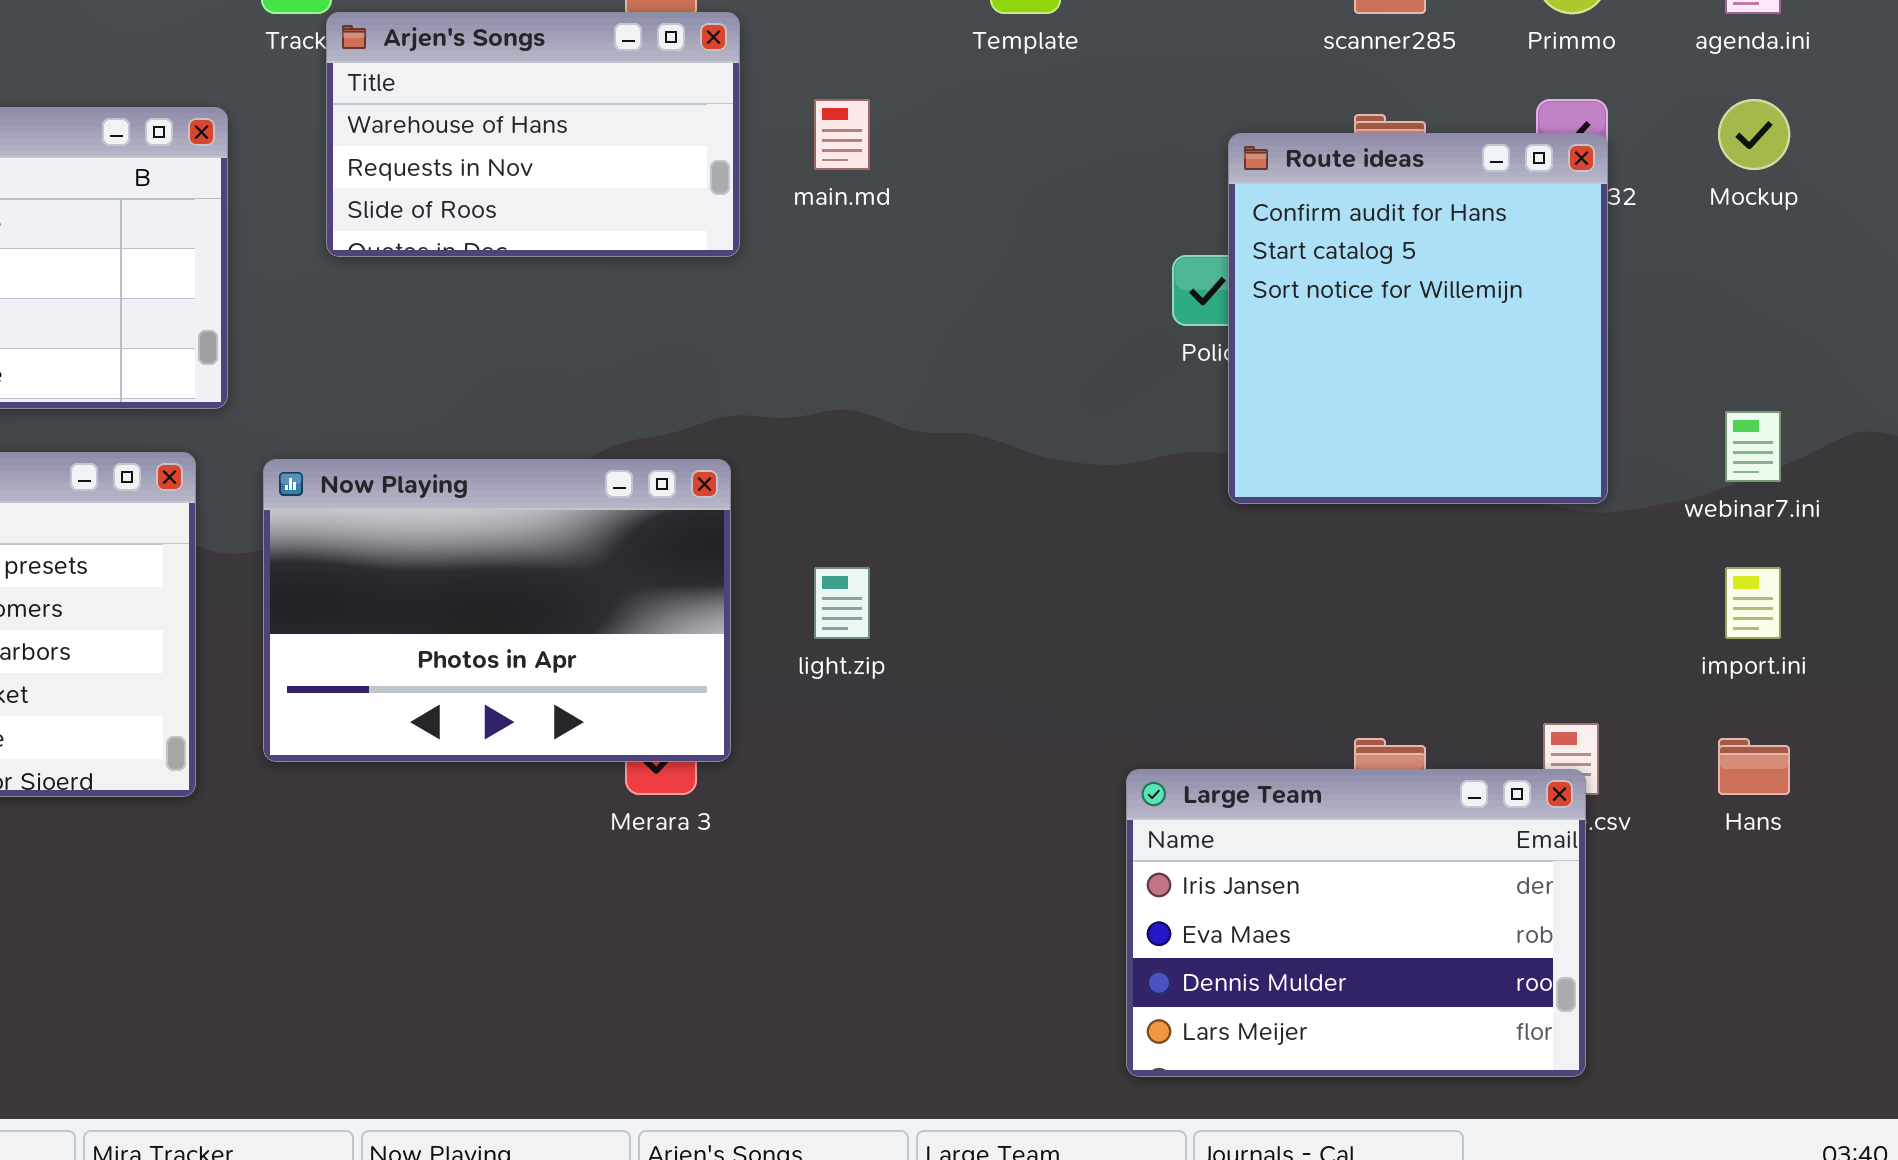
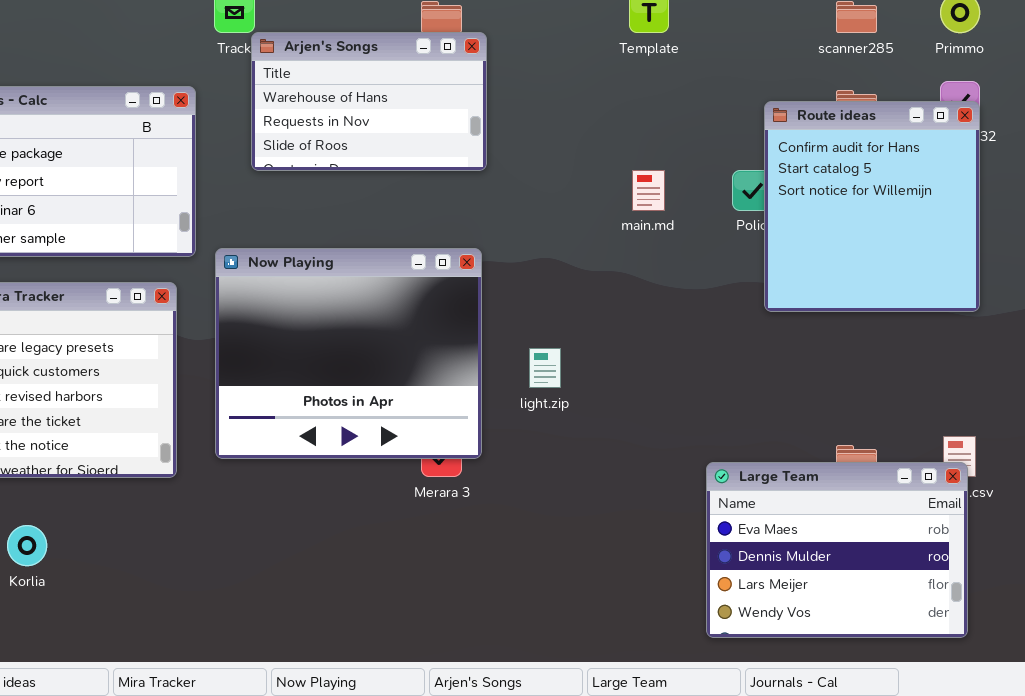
main.md: [814,99,870,170] -> [632,170,665,211], moved
Now Playing: [263,459,731,762] -> [215,248,482,459], resized
Large Team: [1126,769,1586,1077] -> [706,462,968,638], scrolled down 1 row

